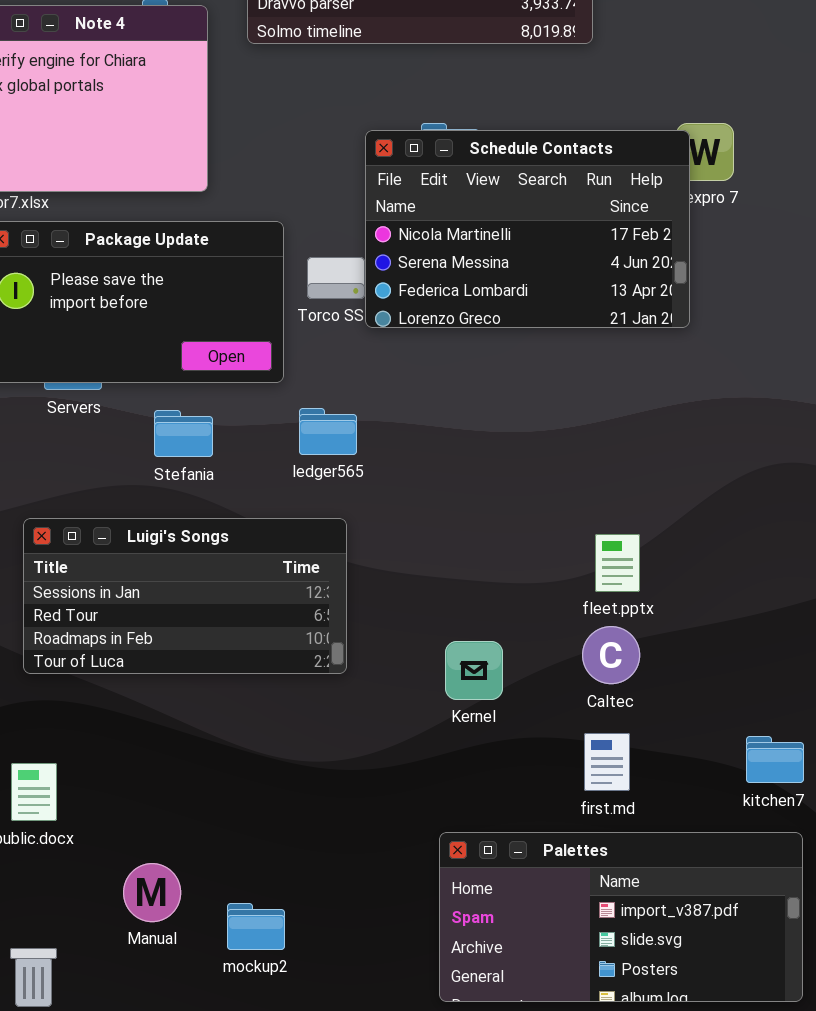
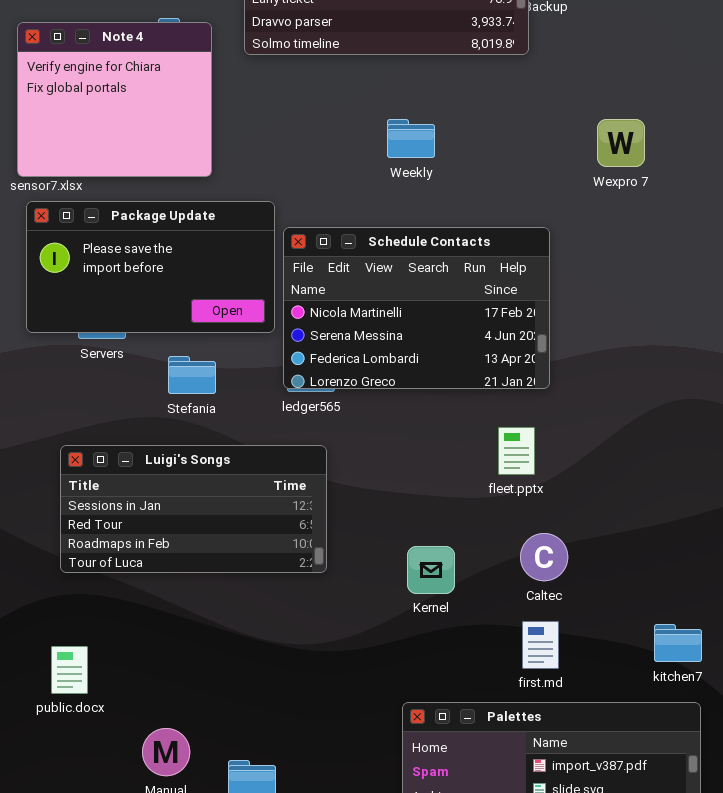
Schedule Contacts: [365,130,690,328] -> [283,227,550,389], moved
fleet.pptx: [595,534,640,592] -> [498,427,535,475], moved

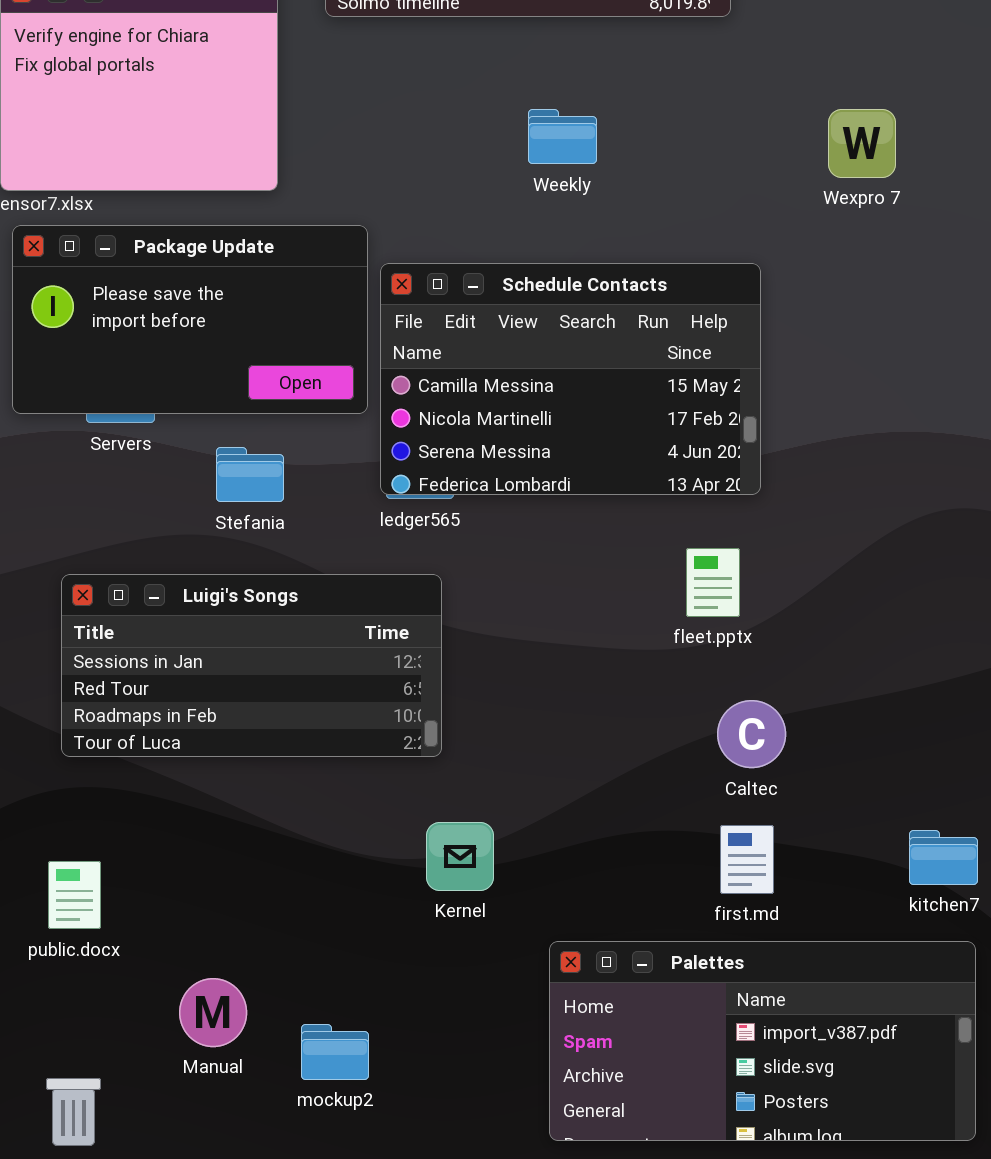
Schedule Contacts: [283,227,550,389] -> [380,263,761,495], scrolled up 1 row
Kernel: [407,546,455,594] -> [426,822,494,891], moved

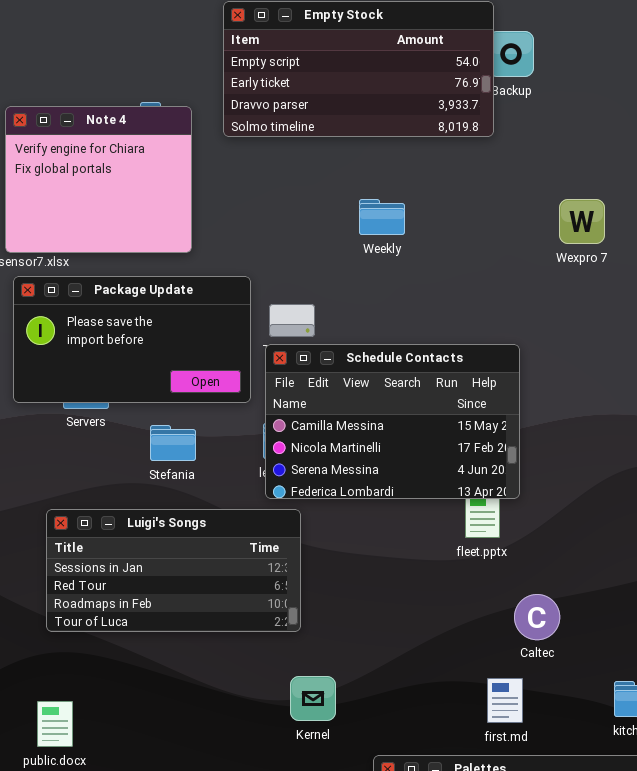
Schedule Contacts: [380,263,761,495] -> [265,344,520,499], moved
Caltec: [717,700,786,768] -> [514,594,560,640], moved

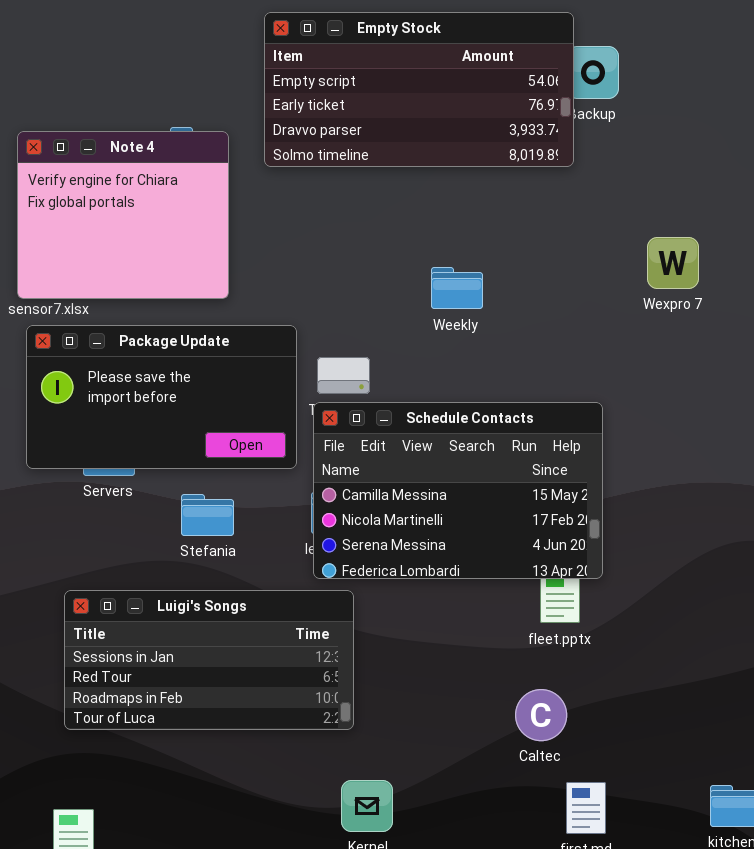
Weekly: [359,199,405,235] -> [431,267,483,309], moved
Caltec: [514,594,560,640] -> [515,689,567,741], moved

